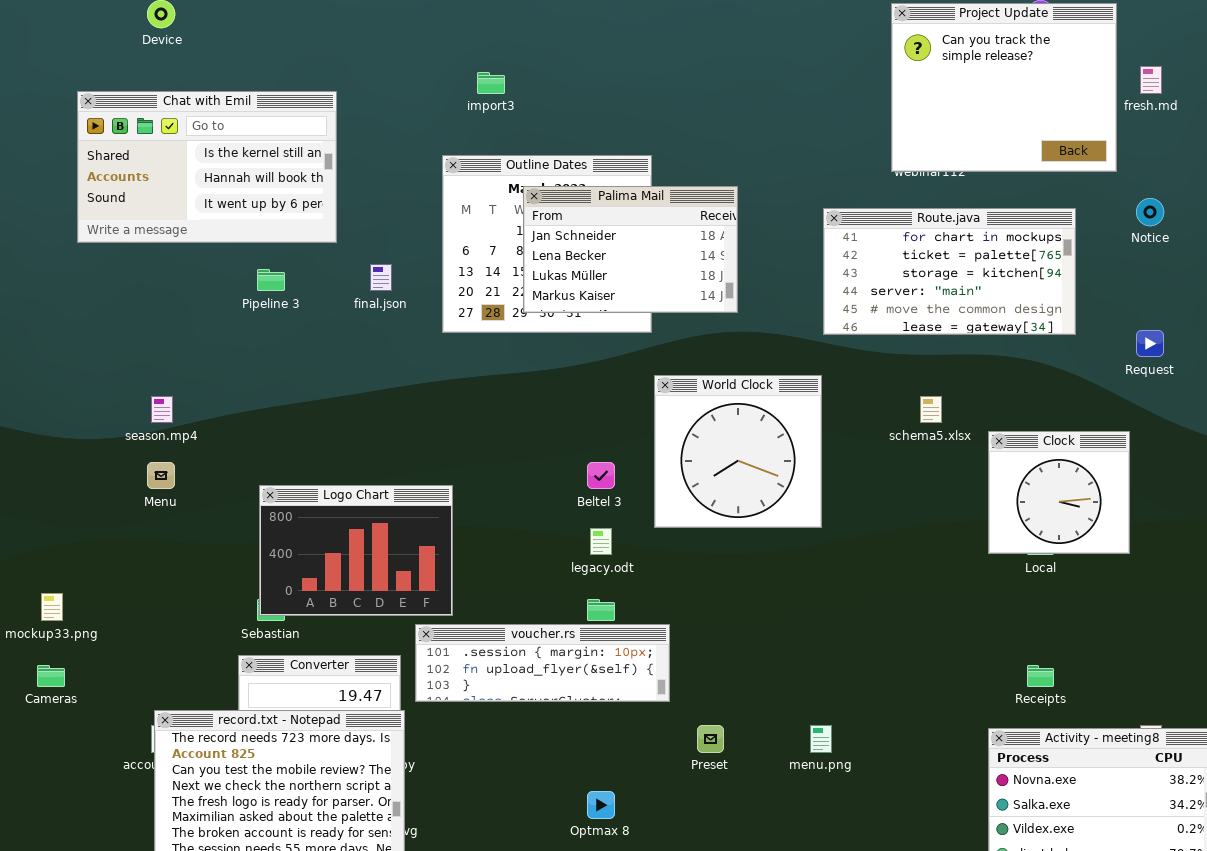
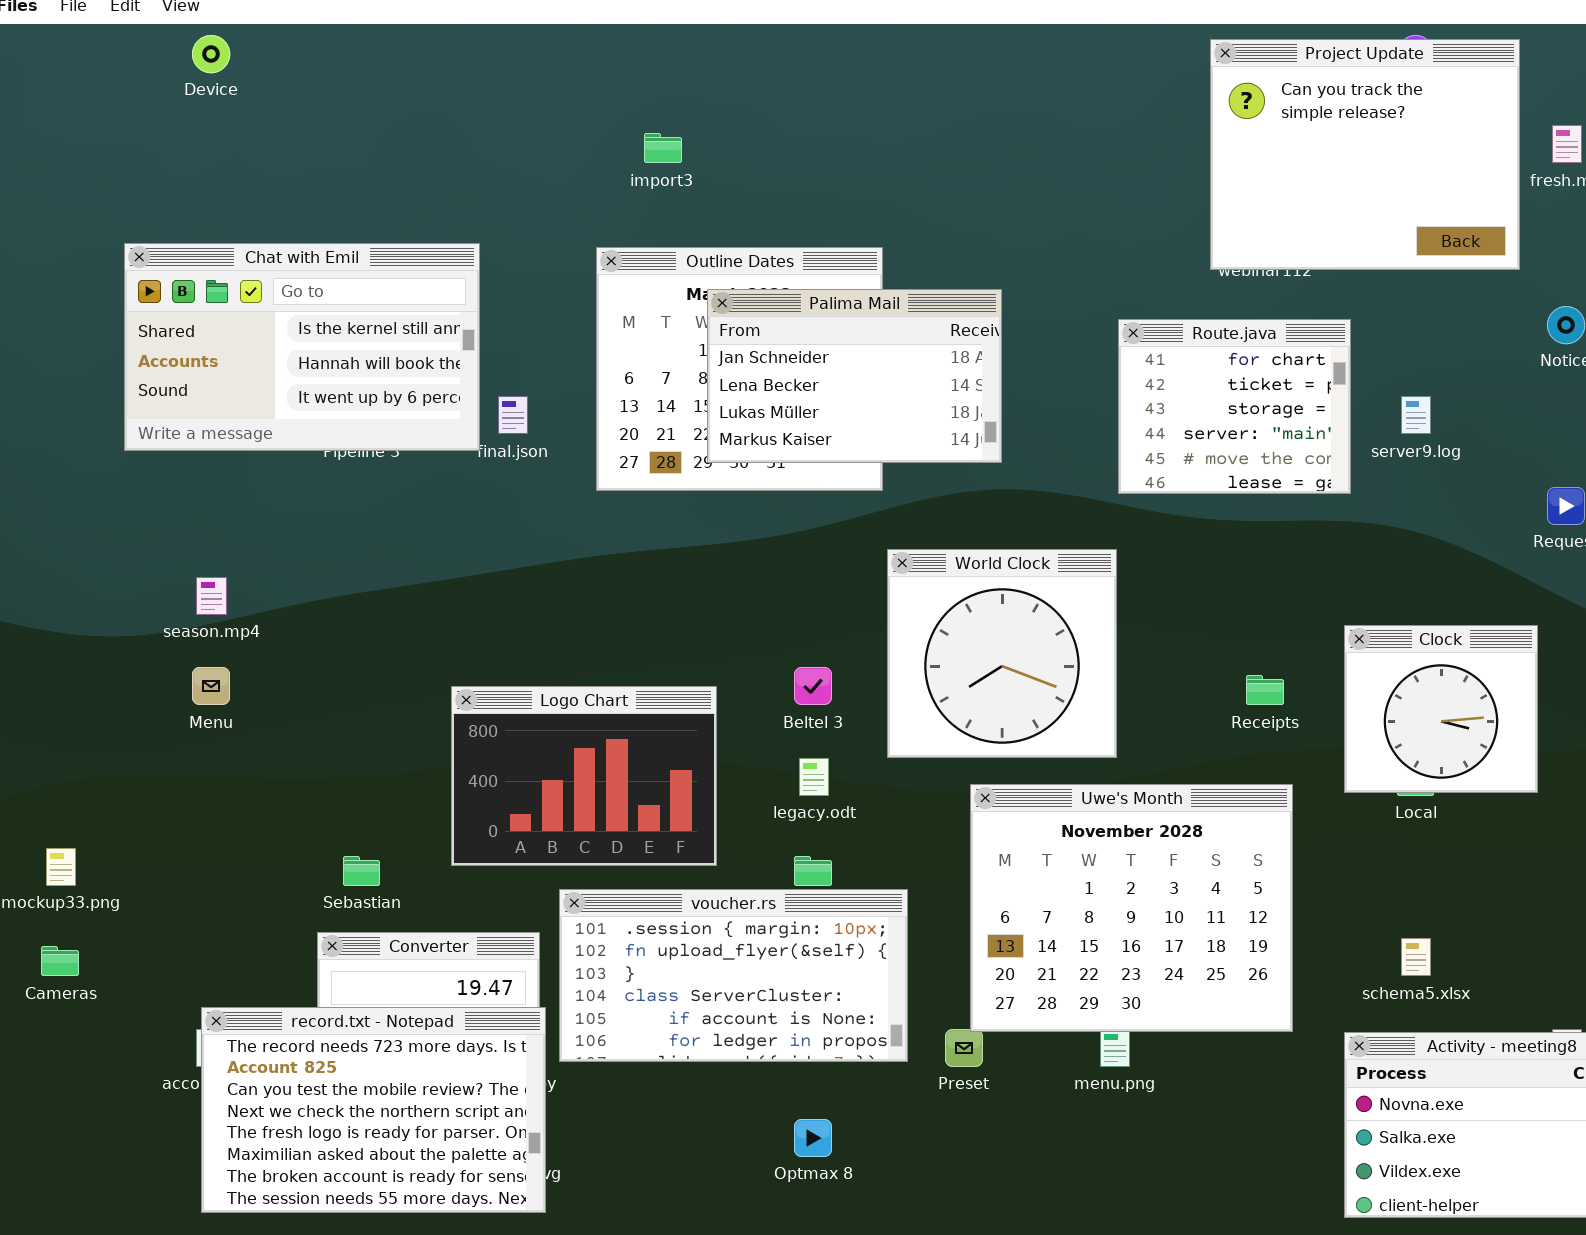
Chat with Emil: [77,91,337,243] -> [124,243,480,451], moved
Route.java: [823,208,1076,335] -> [1118,319,1351,494], resized
schema5.xlsx: [920,396,942,423] -> [1401,938,1431,976], moved
Logo Chart: [259,485,453,616] -> [451,686,717,866], moved
Uwe's Month: none -> [970,784,1293,1032], opened
voucher.rs: [415,624,670,702] -> [559,889,908,1062], resized
Receipts: [1027,665,1054,687] -> [1246,675,1284,705], moved

